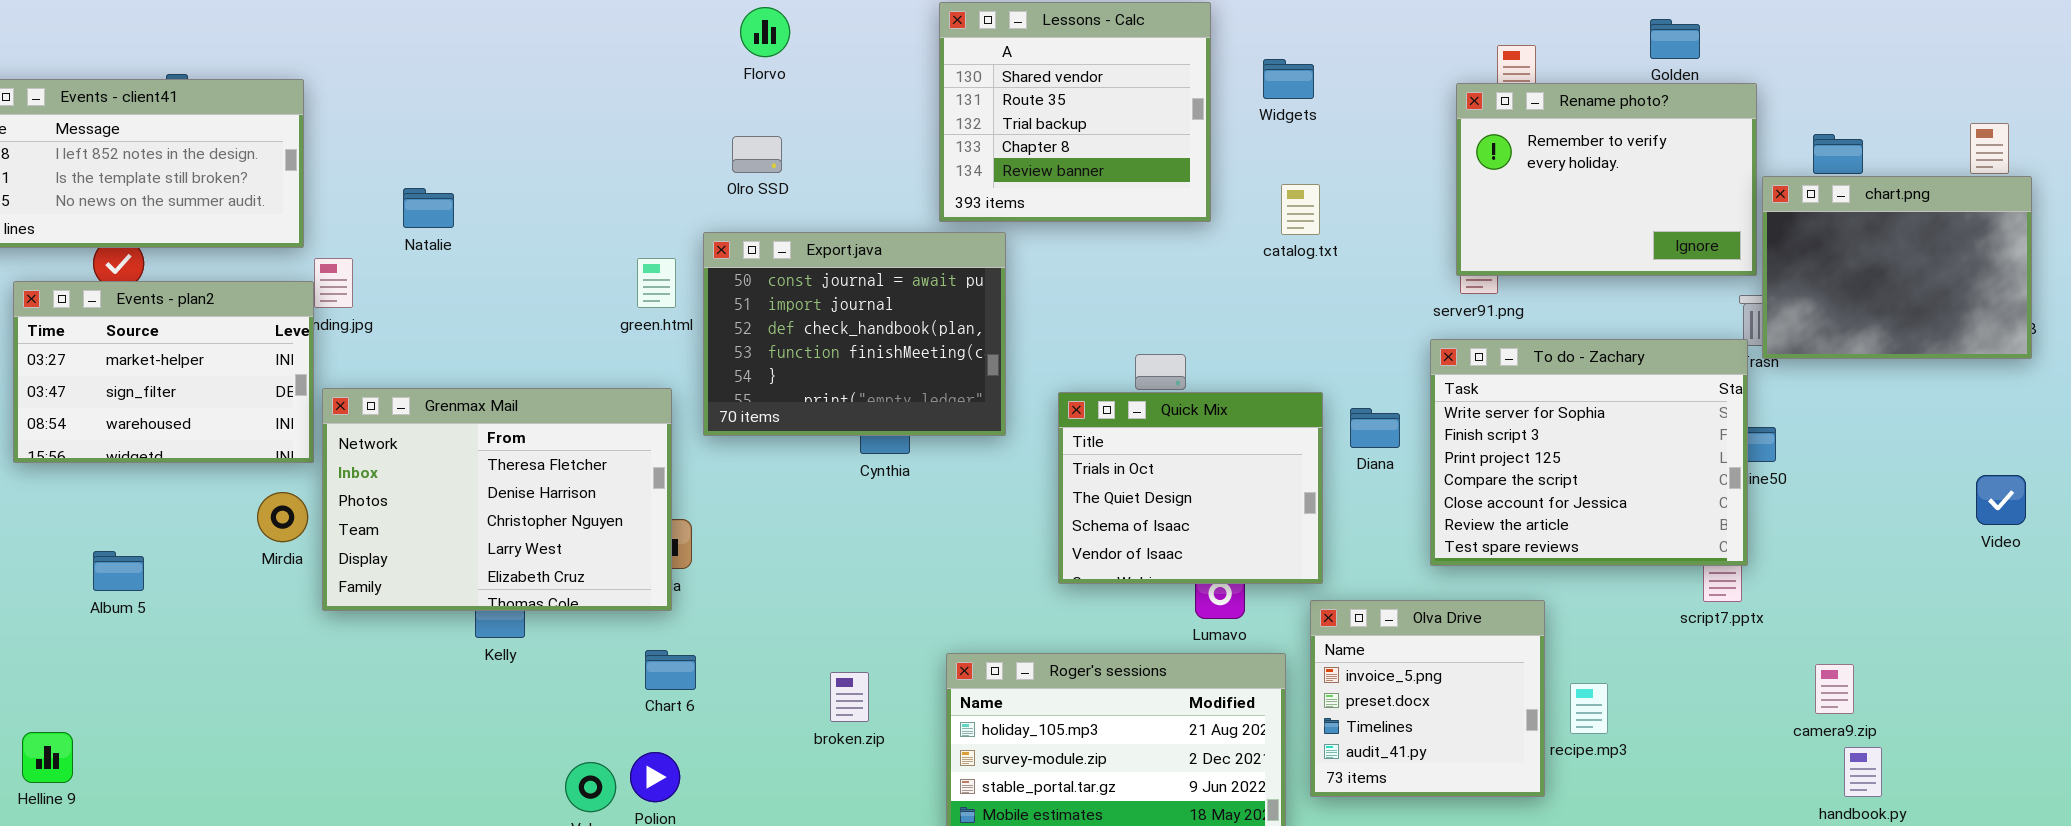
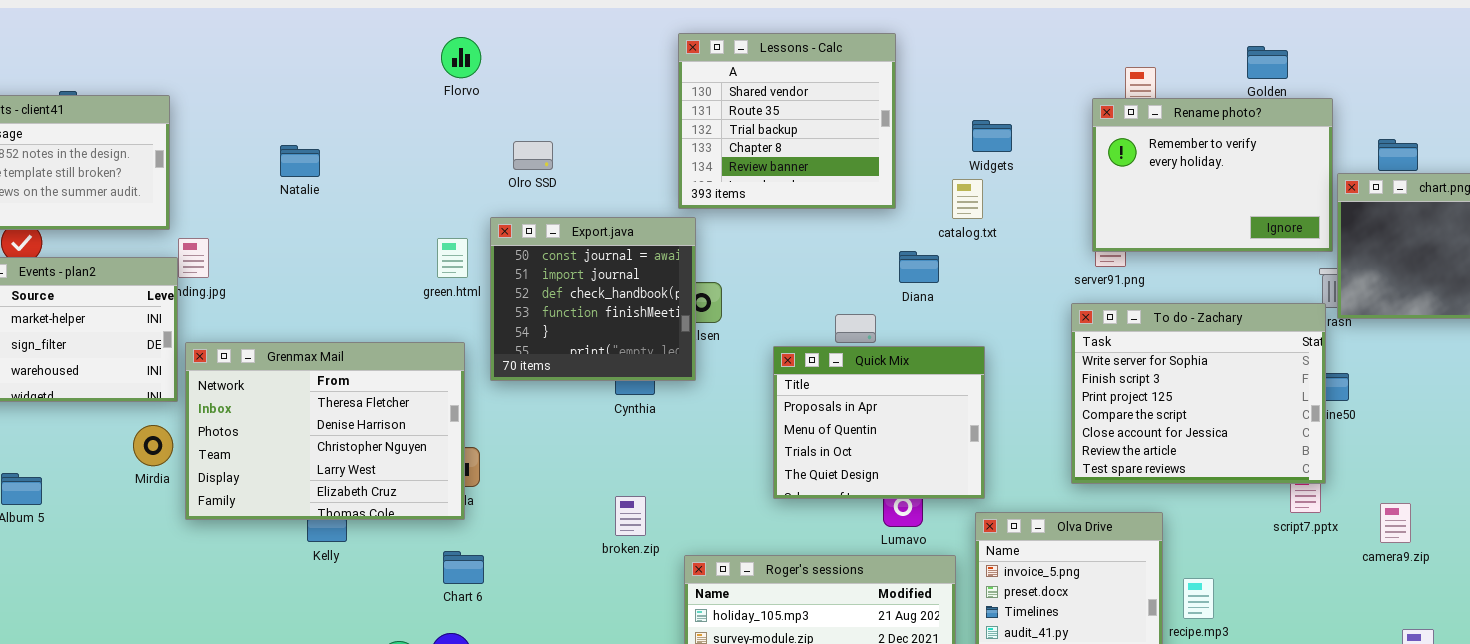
Florvo: [740,7,790,57] -> [441,37,481,78], moved
Widgets: [1263,59,1314,99] -> [972,120,1012,152], moved
Natalie: [403,188,454,228] -> [280,145,320,177], moved
Export.java: [703,232,1006,436] -> [490,217,696,381], resized
Quick Mix: [1058,392,1323,584] -> [773,346,985,499], scrolled up 2 rows
Diana: [1350,408,1400,448] -> [899,251,939,283], moved
camera9.zip: [1815,664,1854,714] -> [1380,503,1411,543], moved
broken.zip: [830,672,869,722] -> [615,496,646,536], moved

